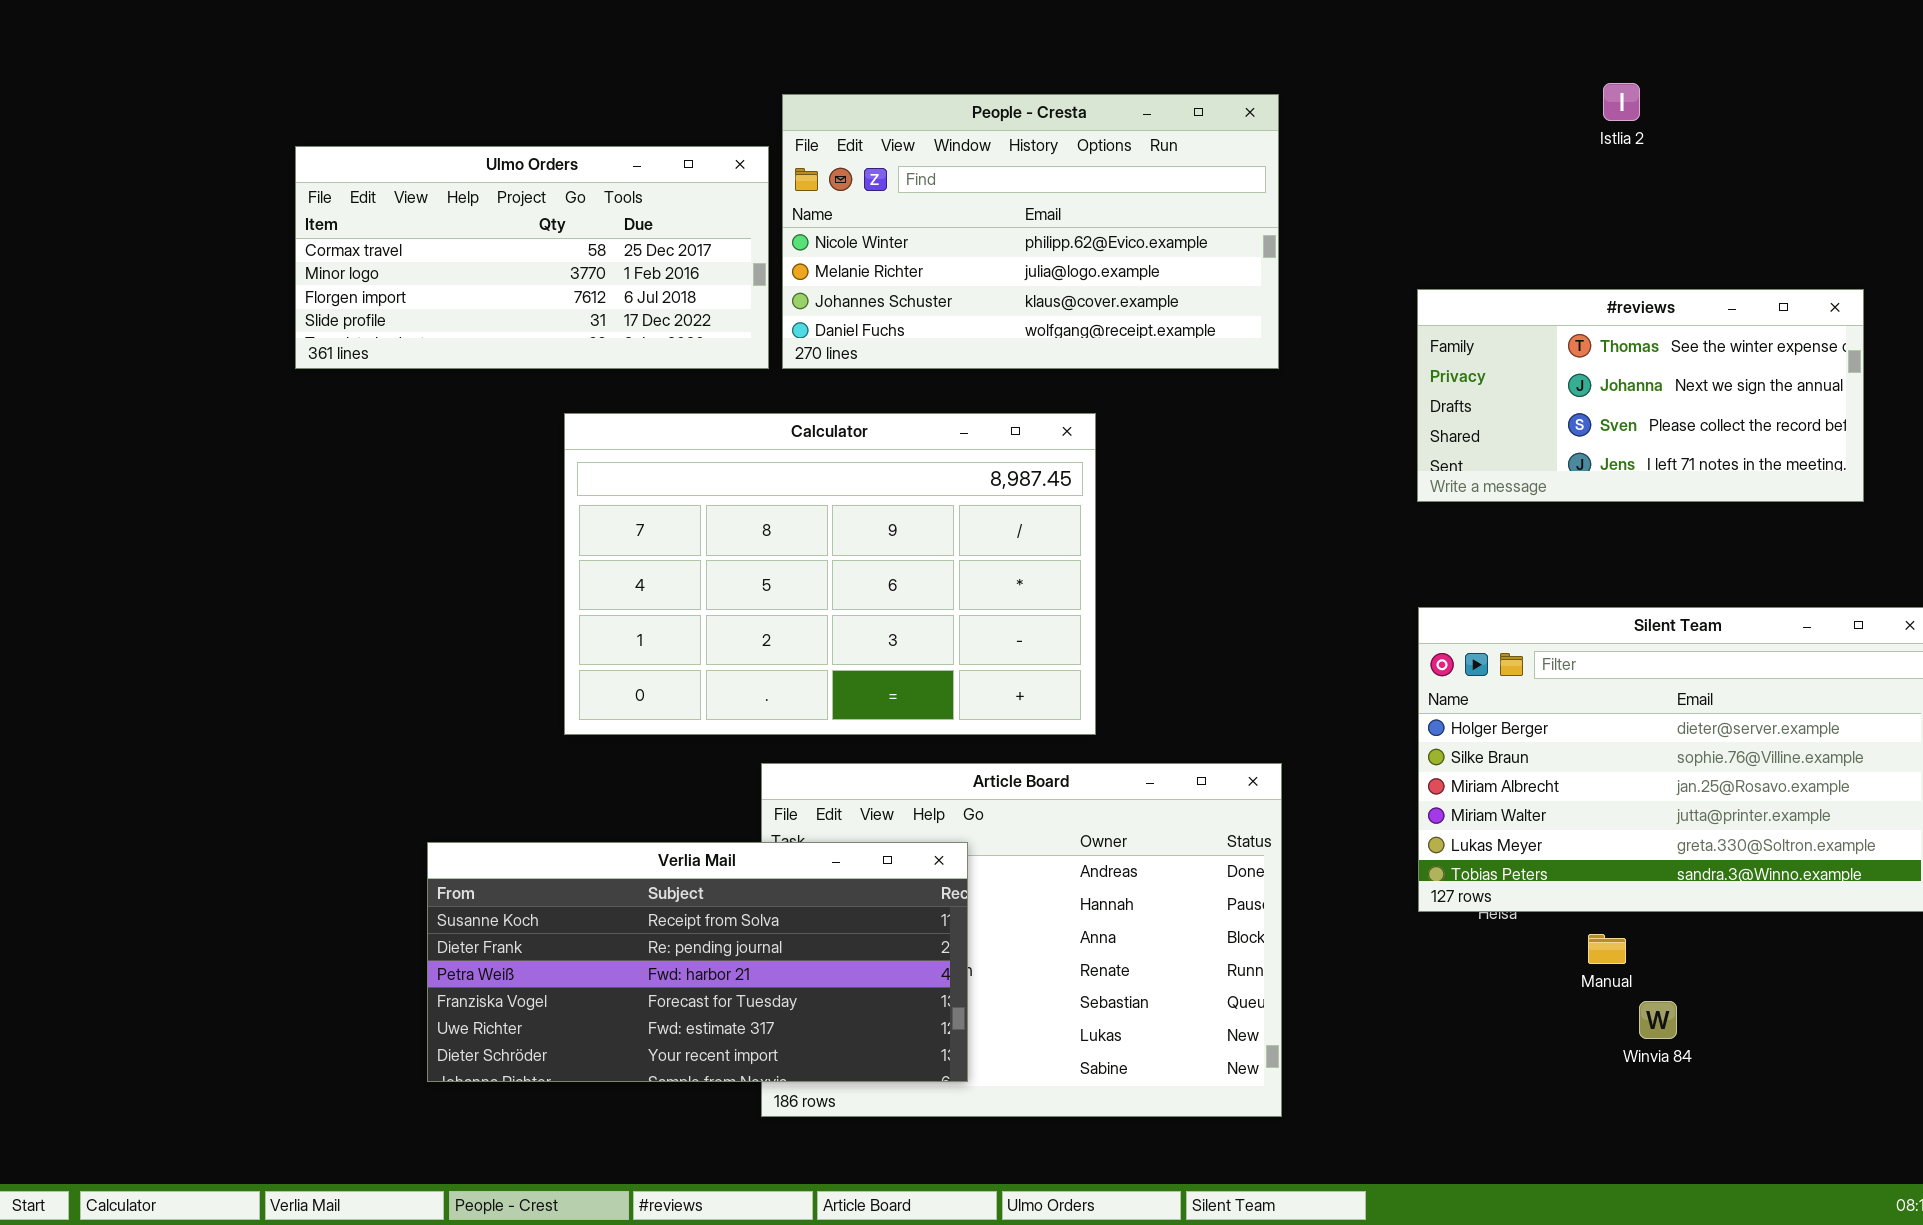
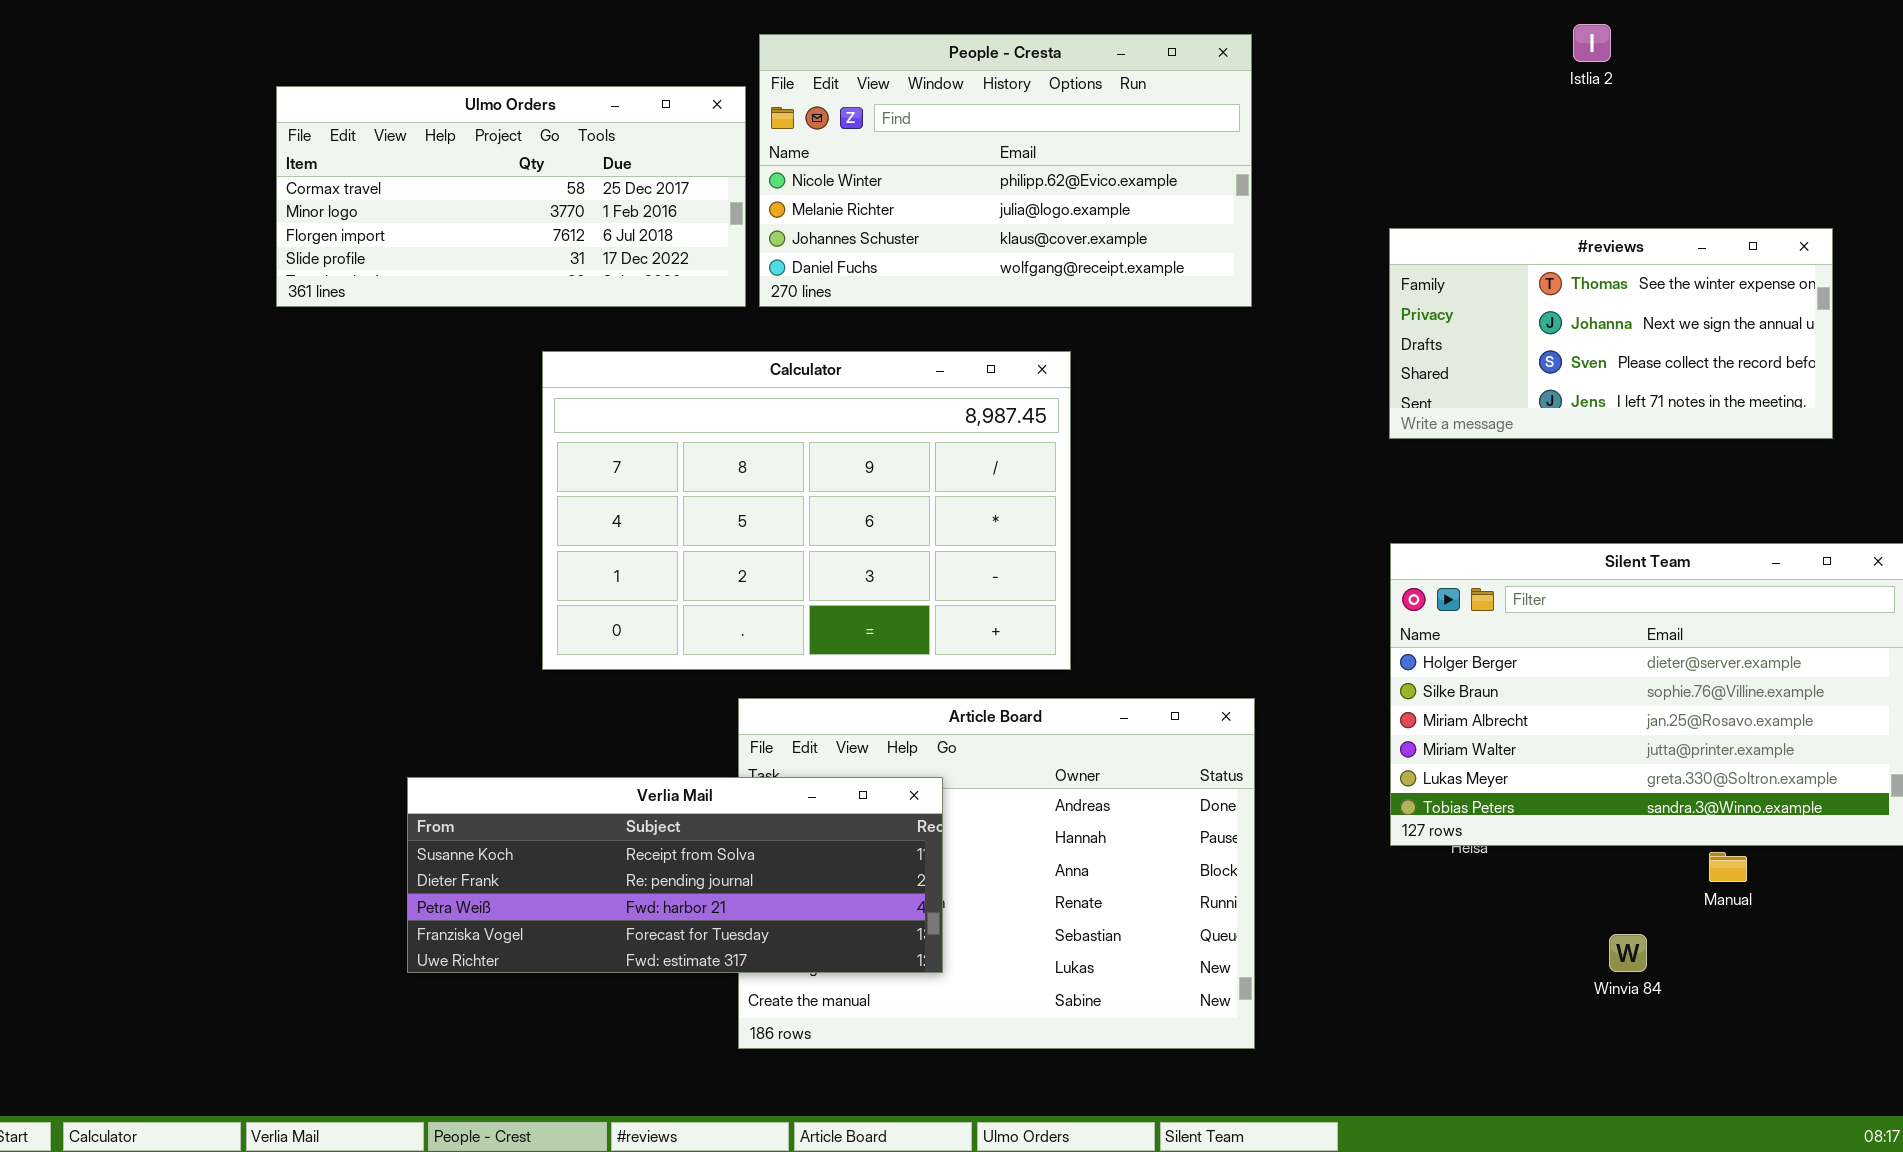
Verlia Mail: [427,842,968,1082] -> [407,777,943,973], resized
Manual: [1588,934,1626,964] -> [1709,852,1747,882], moved

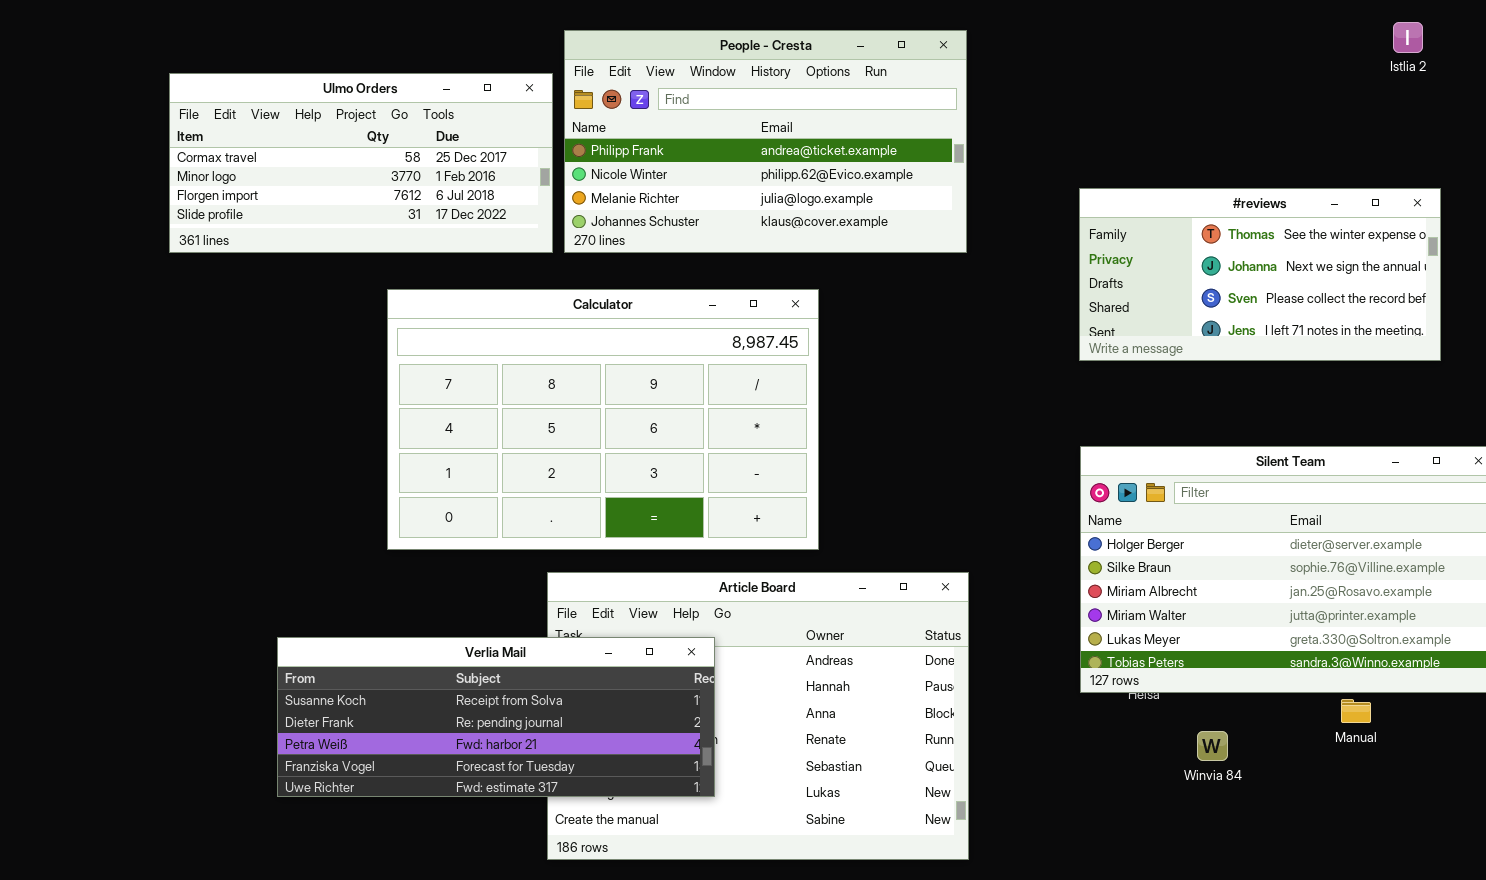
Istlia 2: [1573,24,1611,62] -> [1393,22,1423,53], moved
People - Cresta: [759,34,1252,307] -> [564,30,967,253], scrolled up 1 row
Winvia 84: [1609,934,1647,972] -> [1197,731,1228,761], moved

